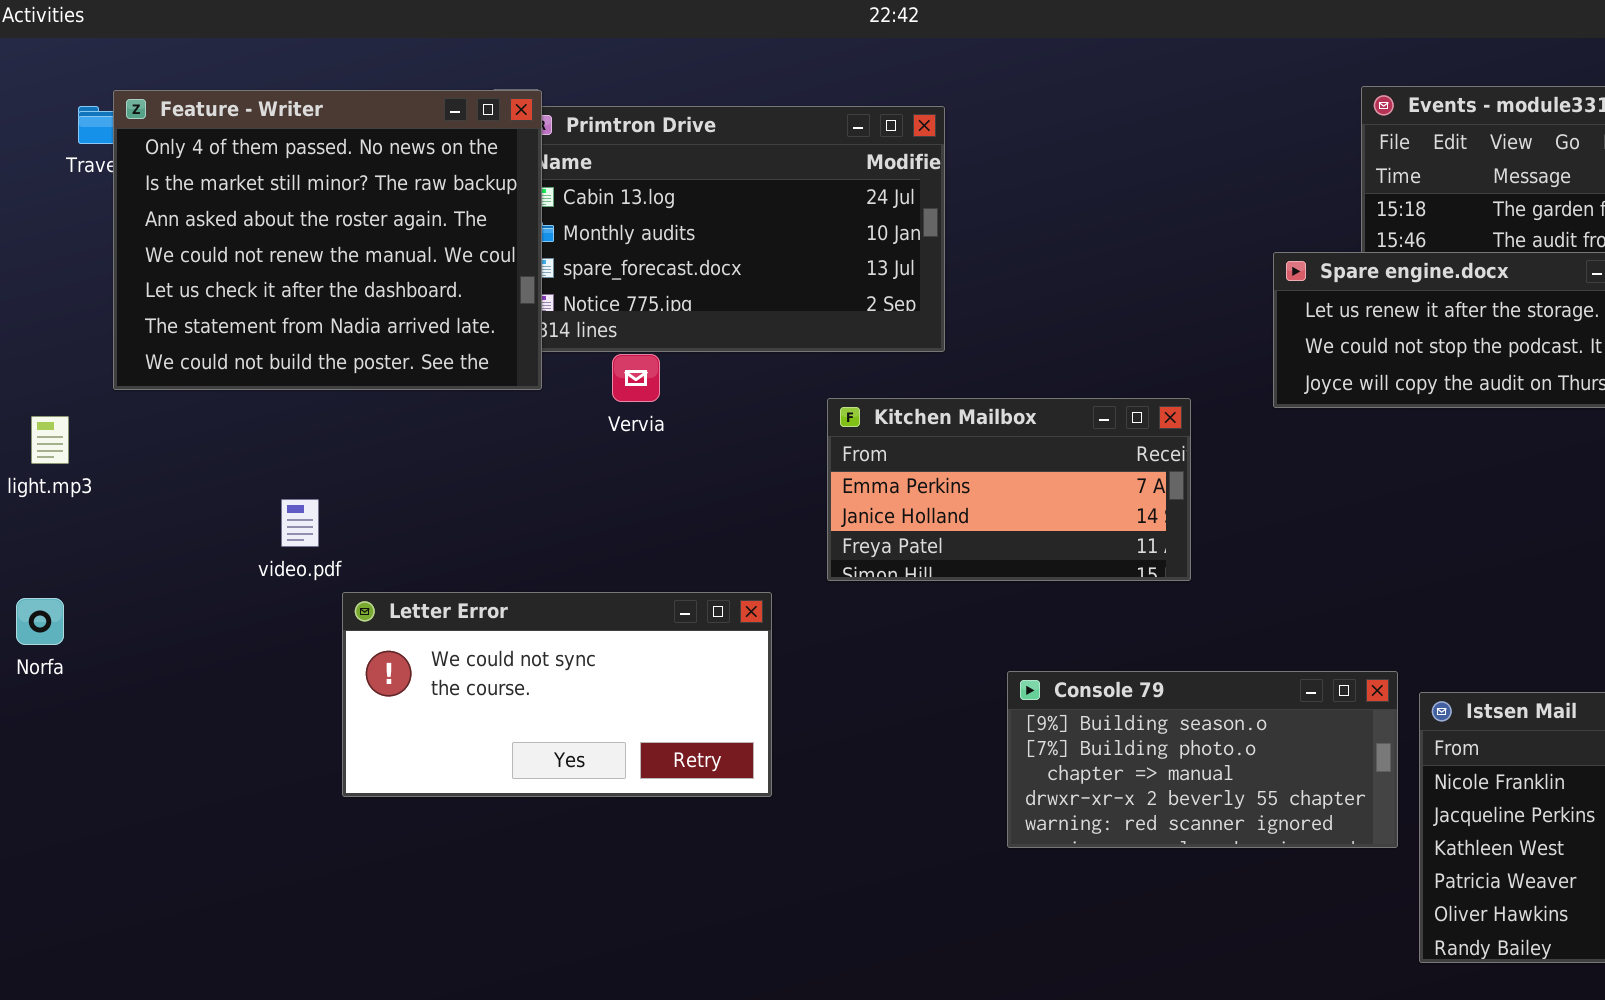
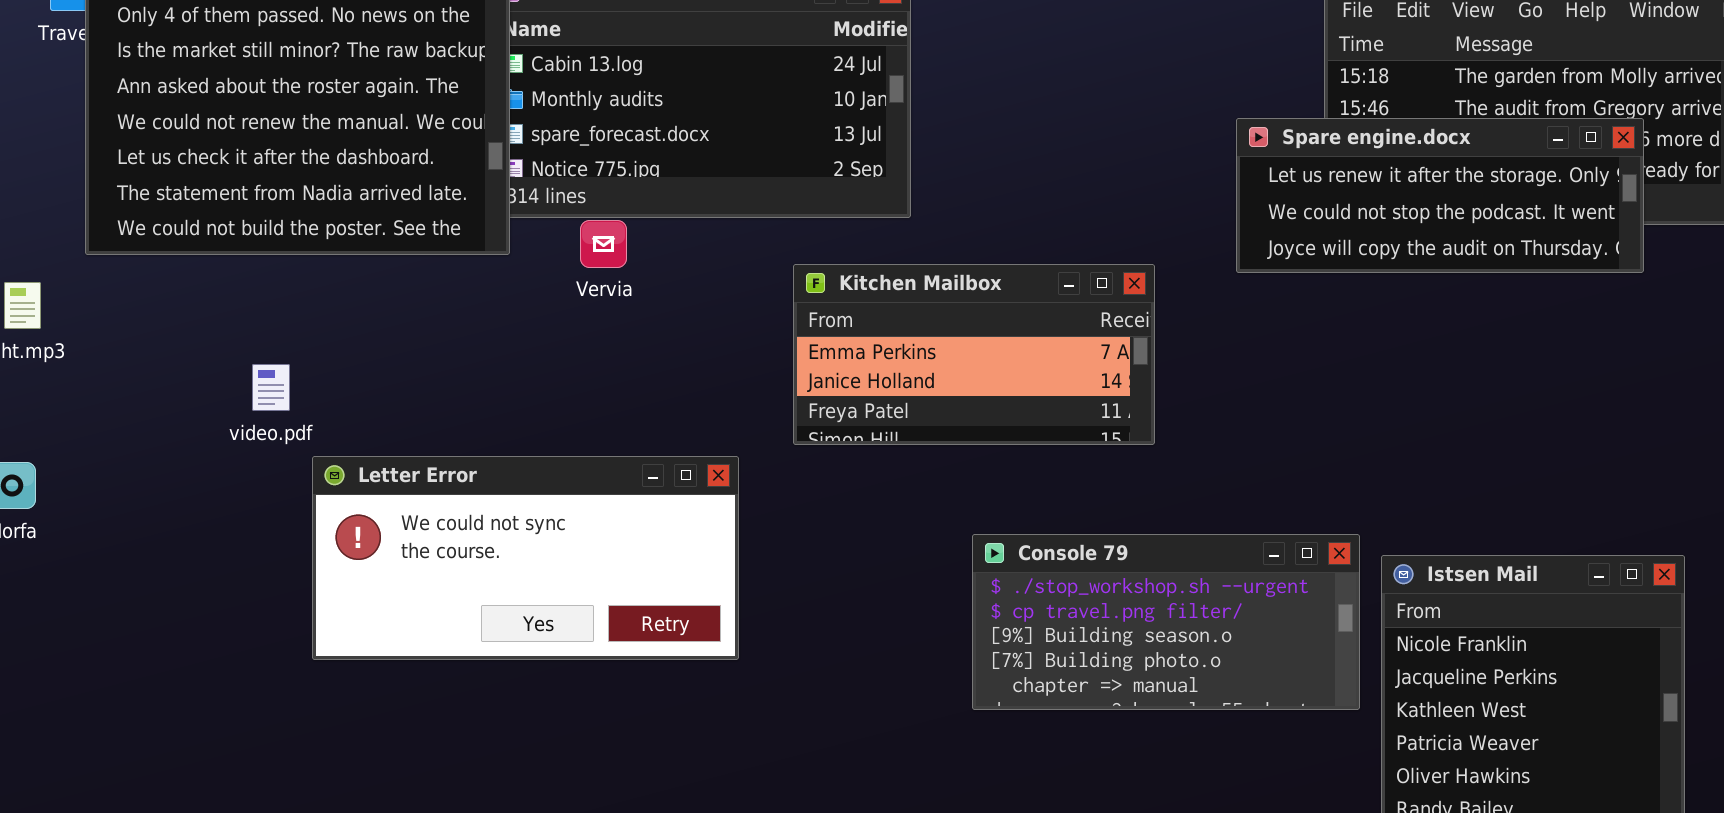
Console 79: [1007,671,1398,848] -> [972,534,1360,710], scrolled up 2 rows

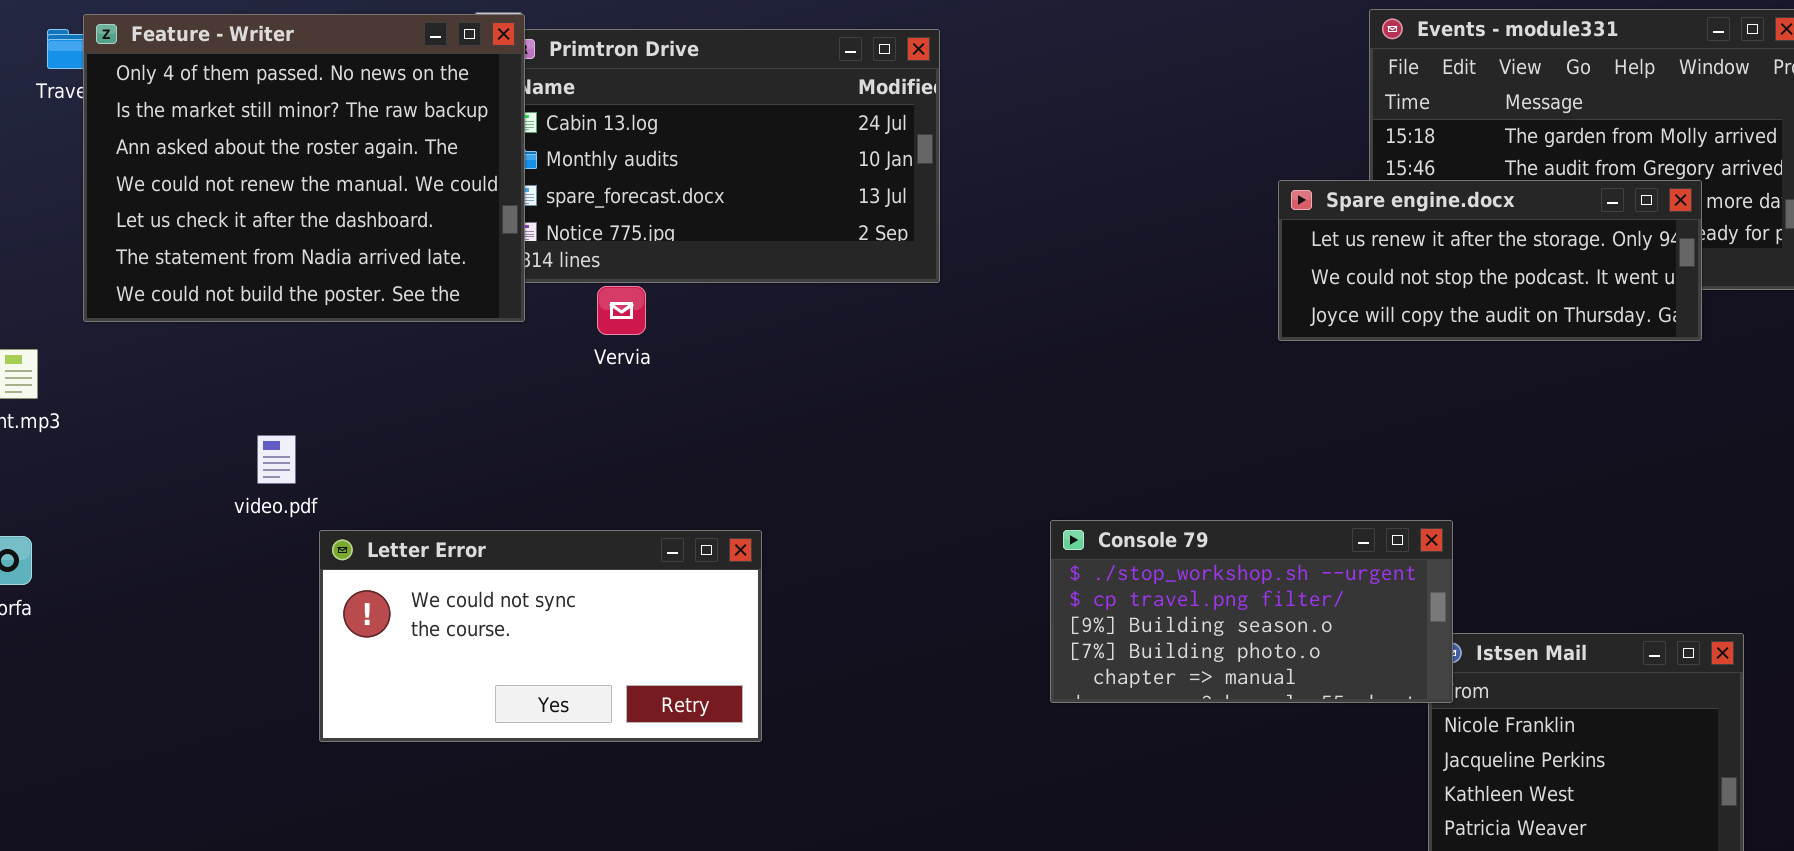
Kitchen Mailbox: [793,264,1155,445] -> none, closed
Console 79: [972,534,1360,710] -> [1050,520,1453,703], moved

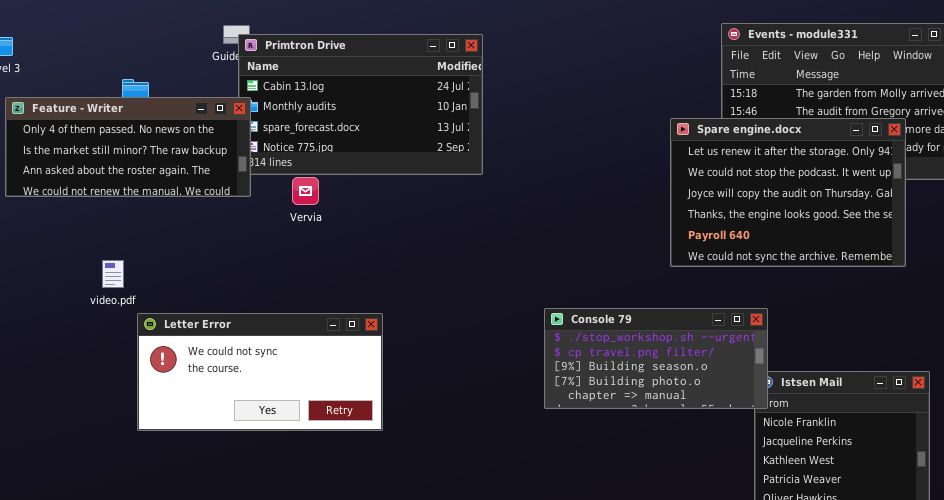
Feature - Writer: [83,14,525,322] -> [5,97,251,197], resized
Spare engine.docx: [1278,180,1702,341] -> [670,118,906,267], resized

